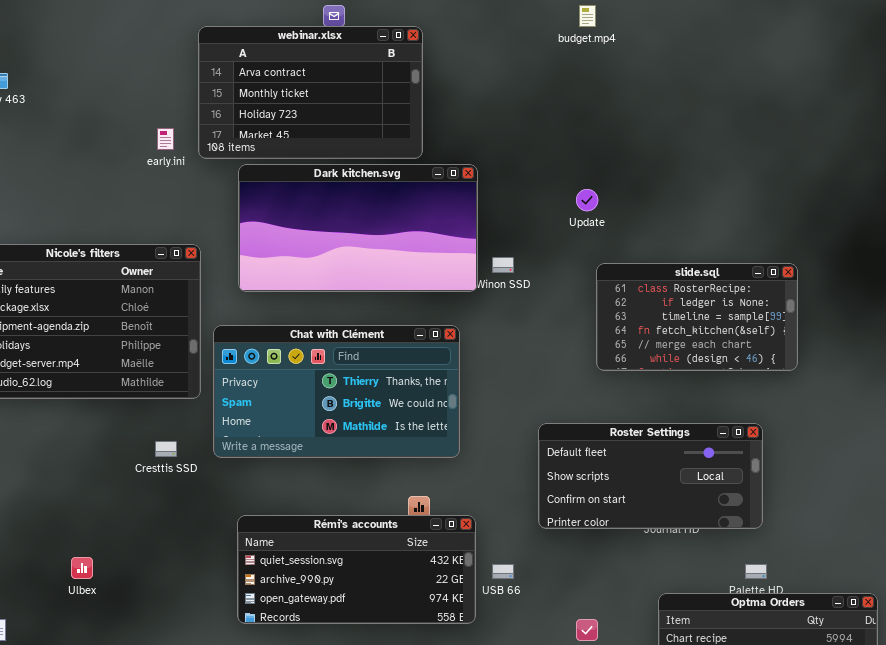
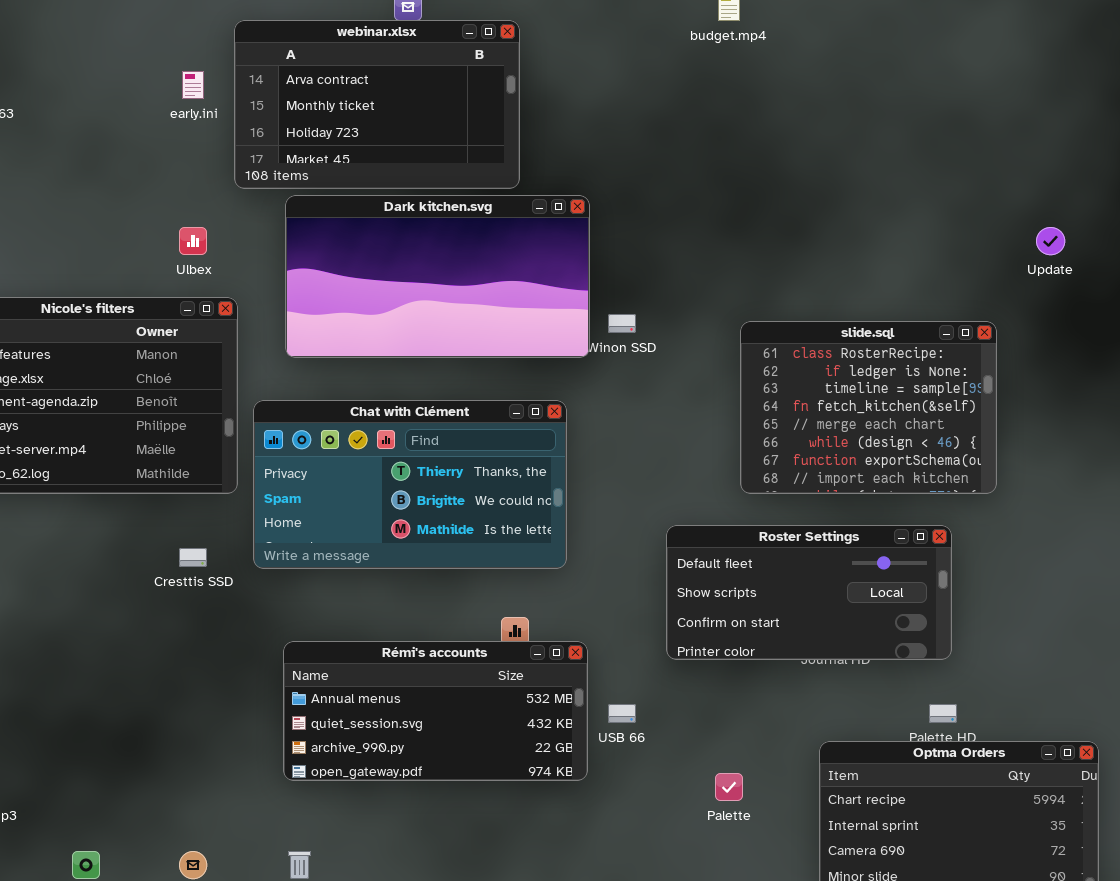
early.ini: [157,128,174,150] -> [182,71,204,99], moved
Update: [576,189,598,211] -> [1036,227,1065,255], moved
slide.sql: [596,263,798,371] -> [740,321,997,494], resized
Rémi's accounts: [237,515,476,624] -> [283,641,588,781], scrolled up 1 row
Ulbex: [71,557,93,579] -> [179,227,207,255], moved

